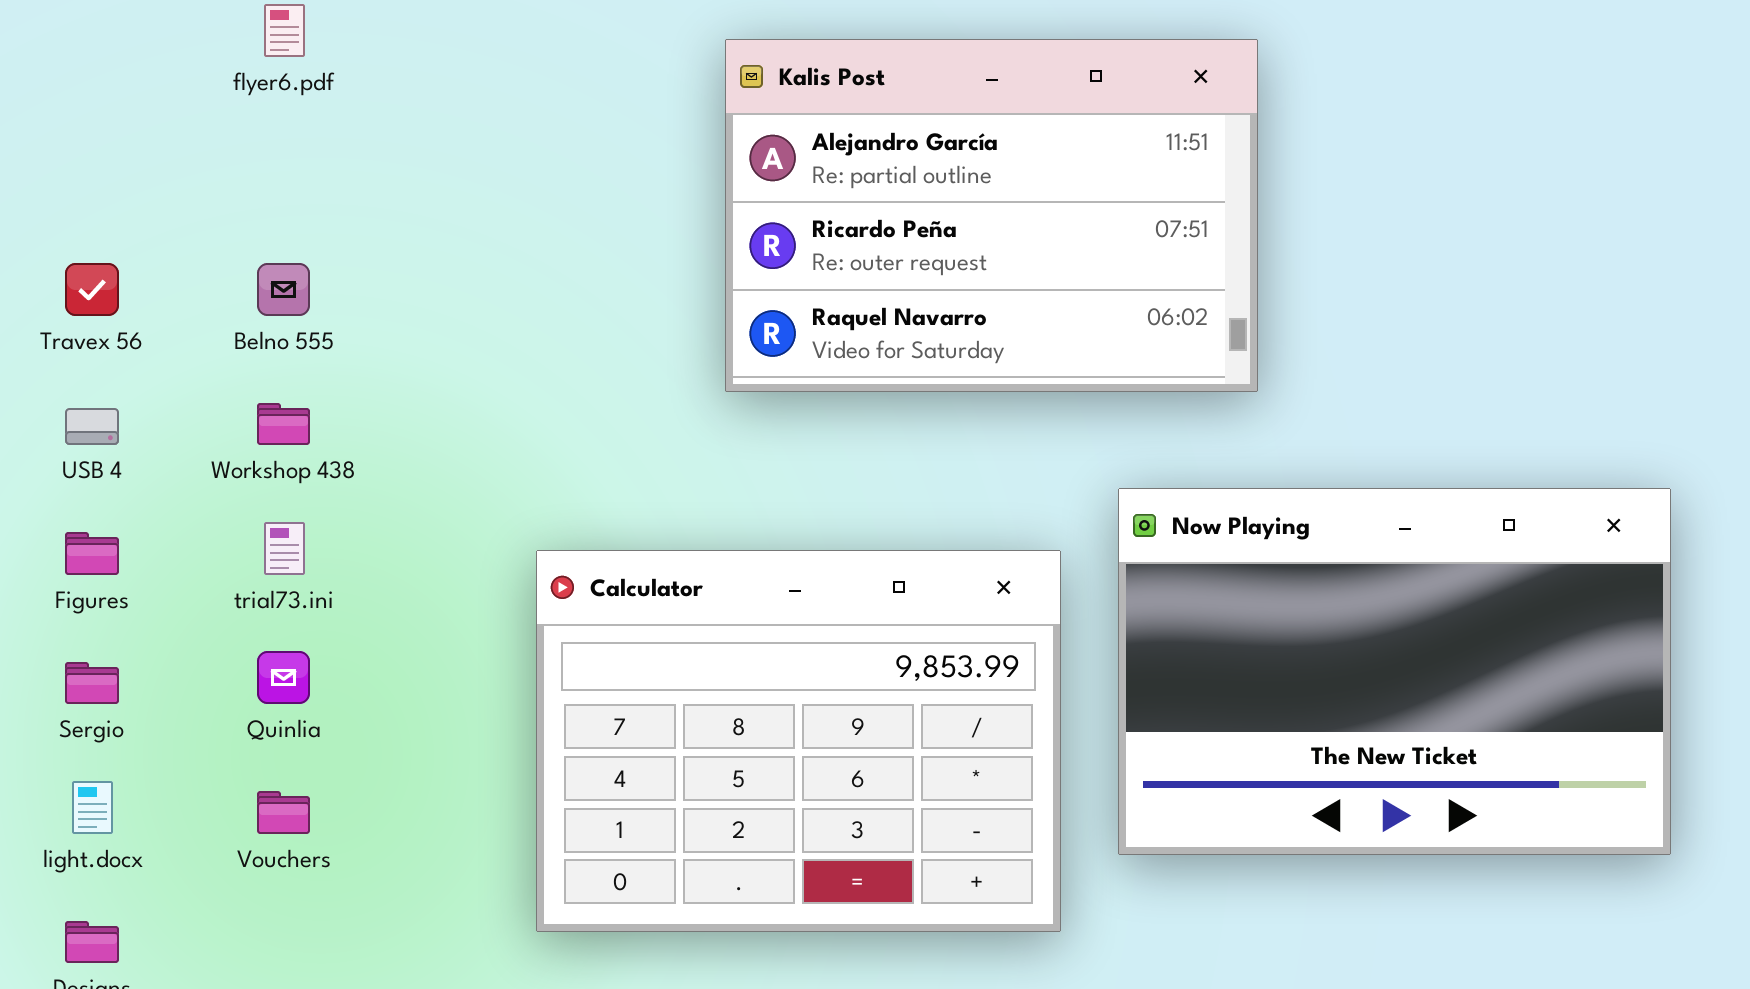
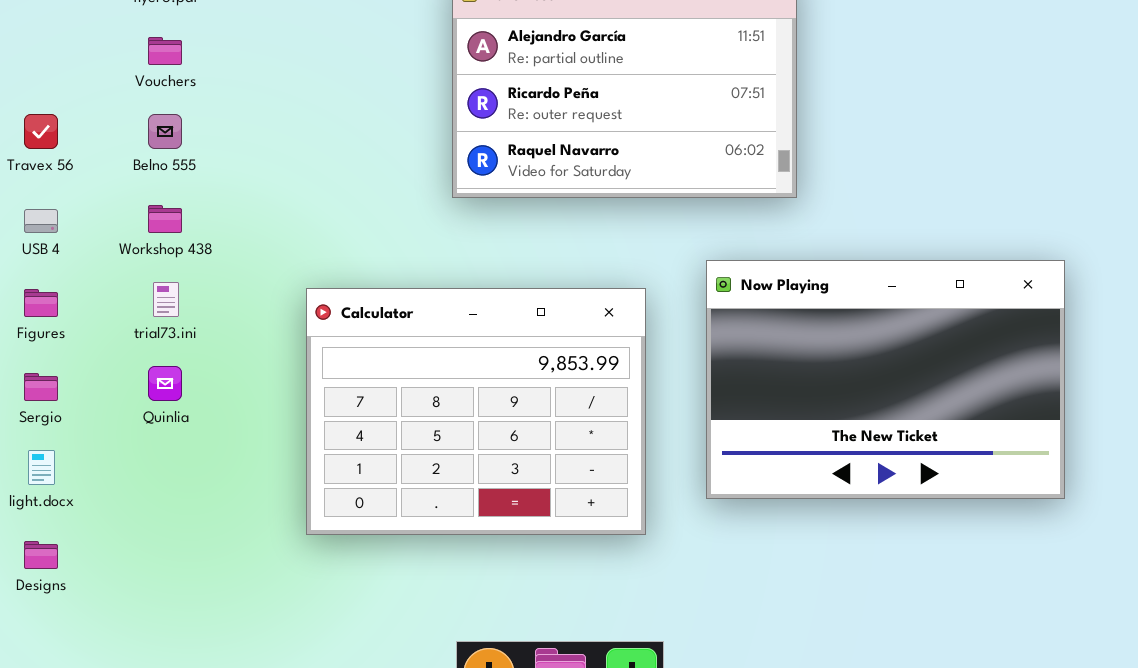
Calculator: [536,550,1061,932] -> [306,288,646,535], moved
Vouchers: [257,791,310,834] -> [148,37,182,65], moved

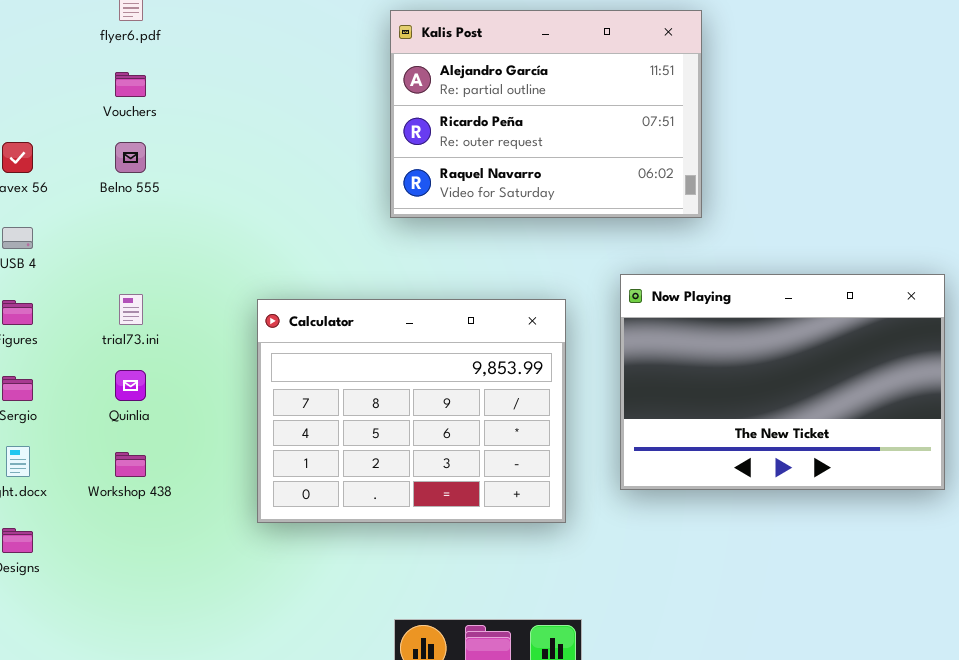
Workshop 438: [148,205,182,233] -> [115,452,146,477], moved

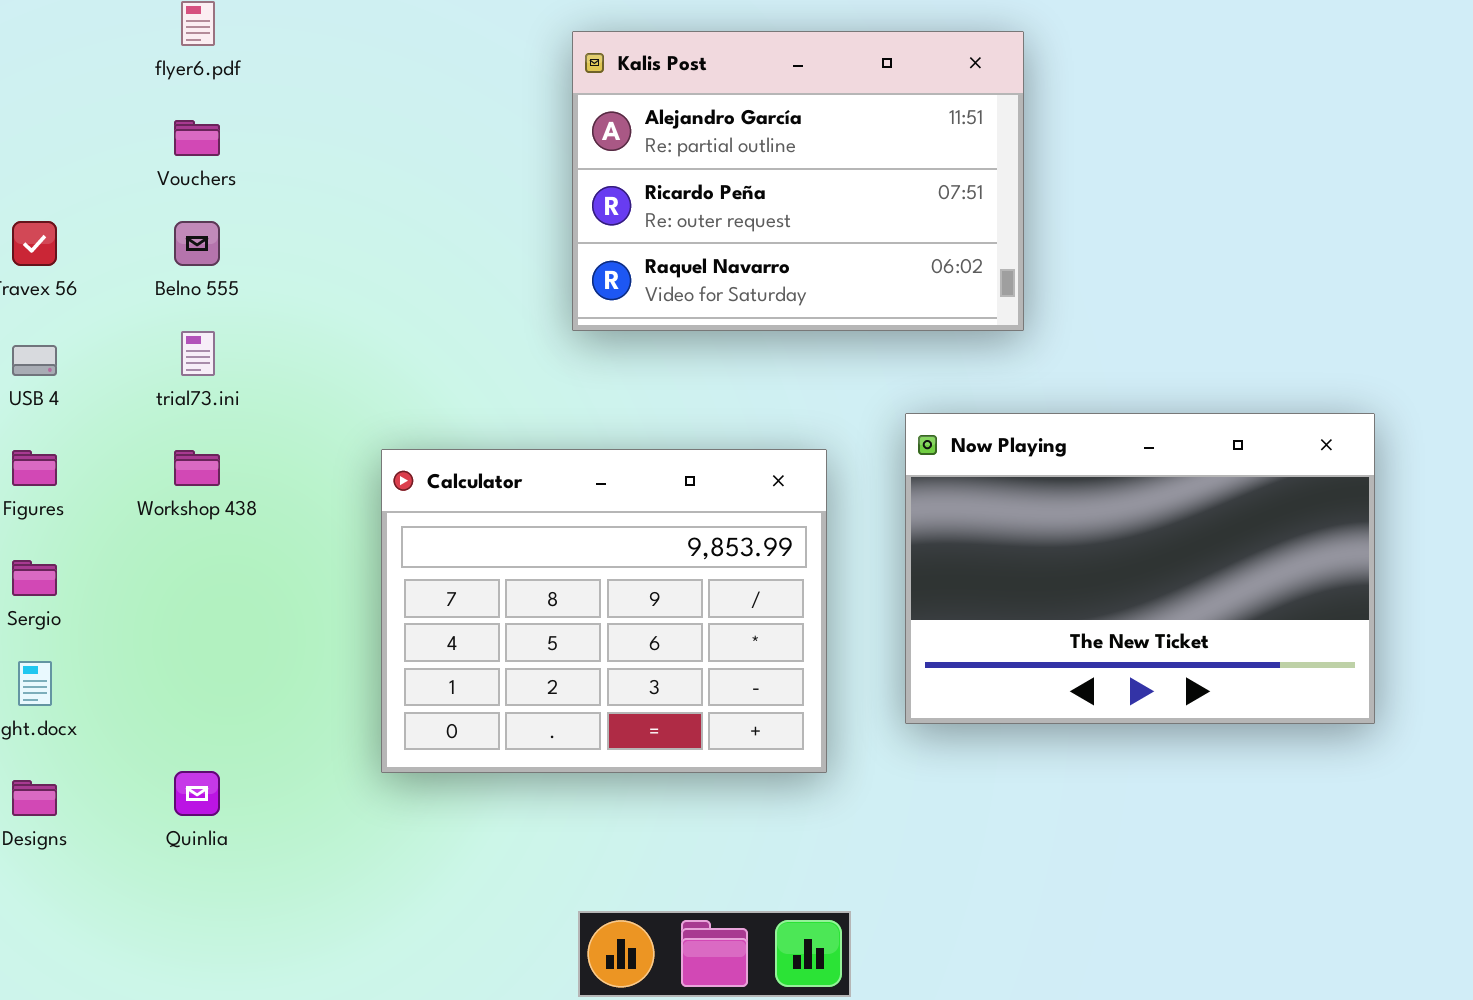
trial73.ini: [119,294,143,325] -> [181,331,215,376], moved
Quinlia: [115,370,146,401] -> [174,771,220,816], moved
Workshop 438: [115,452,146,477] -> [174,450,220,486], moved

